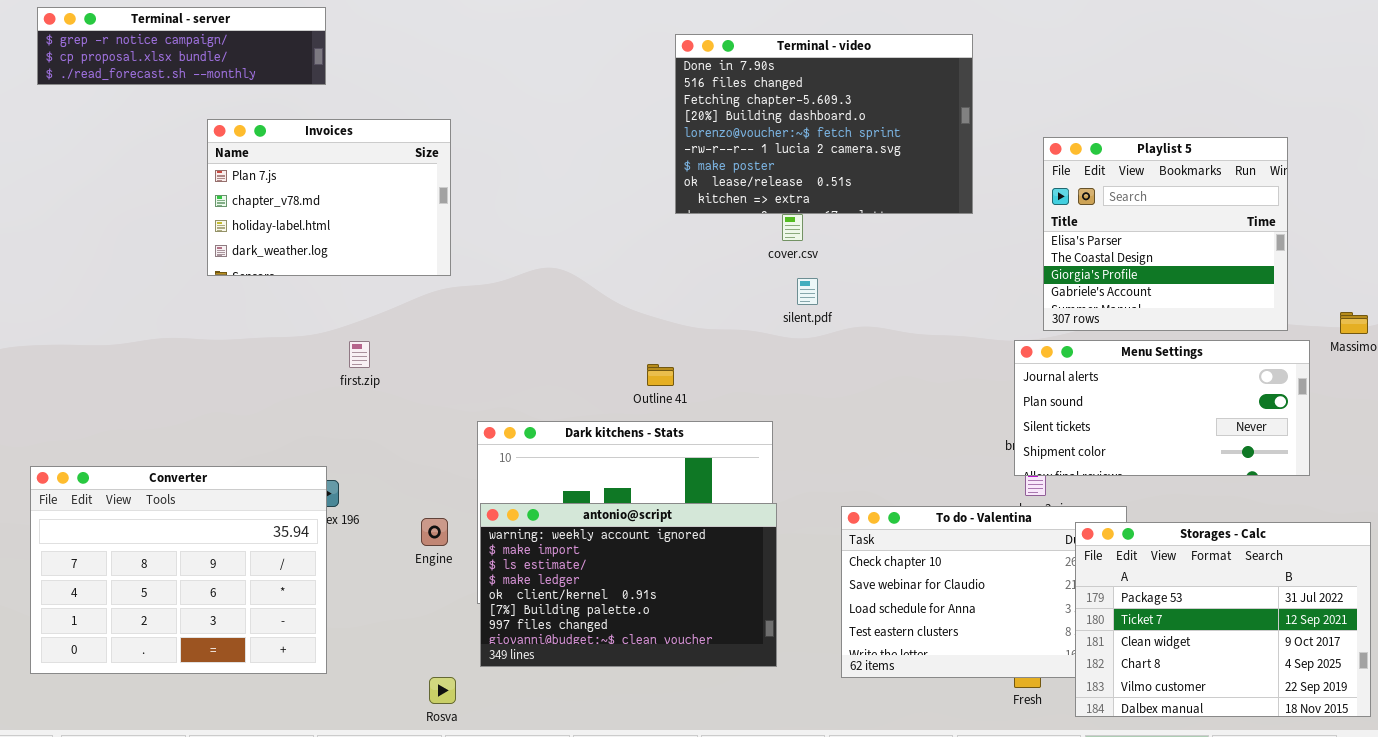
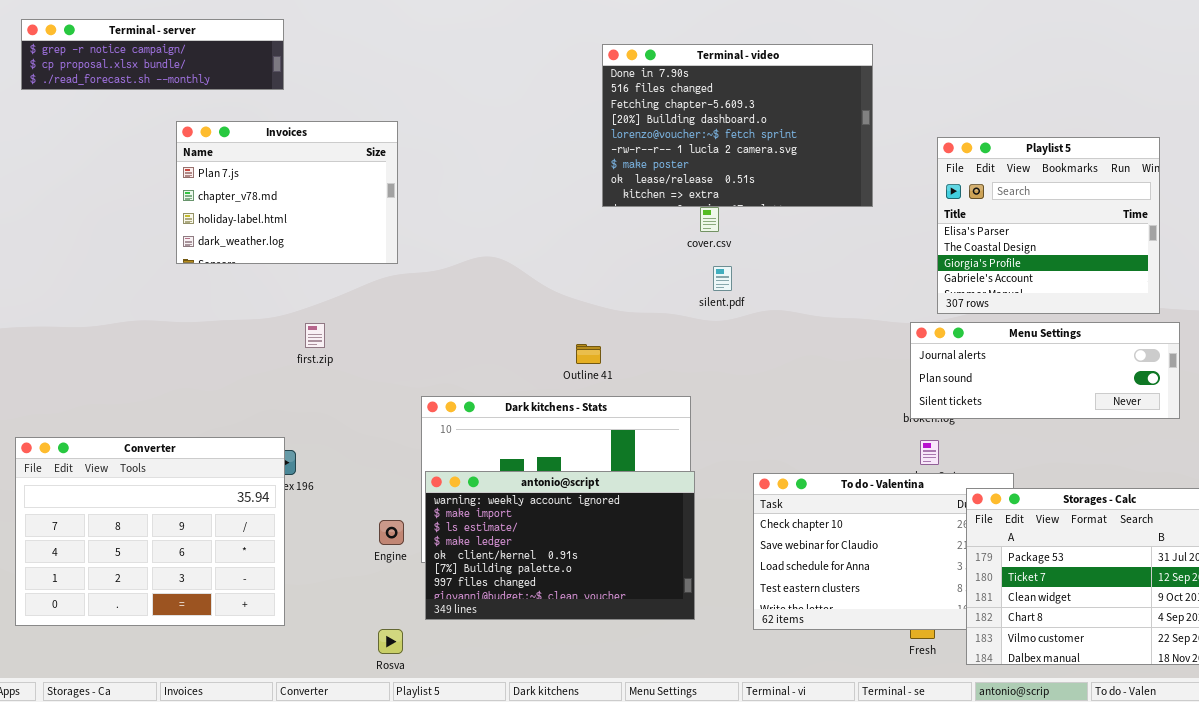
Menu Settings: [1014,340,1310,476] -> [910,322,1180,419], resized
Engine: [421,518,448,546] -> [379,520,404,545], moved

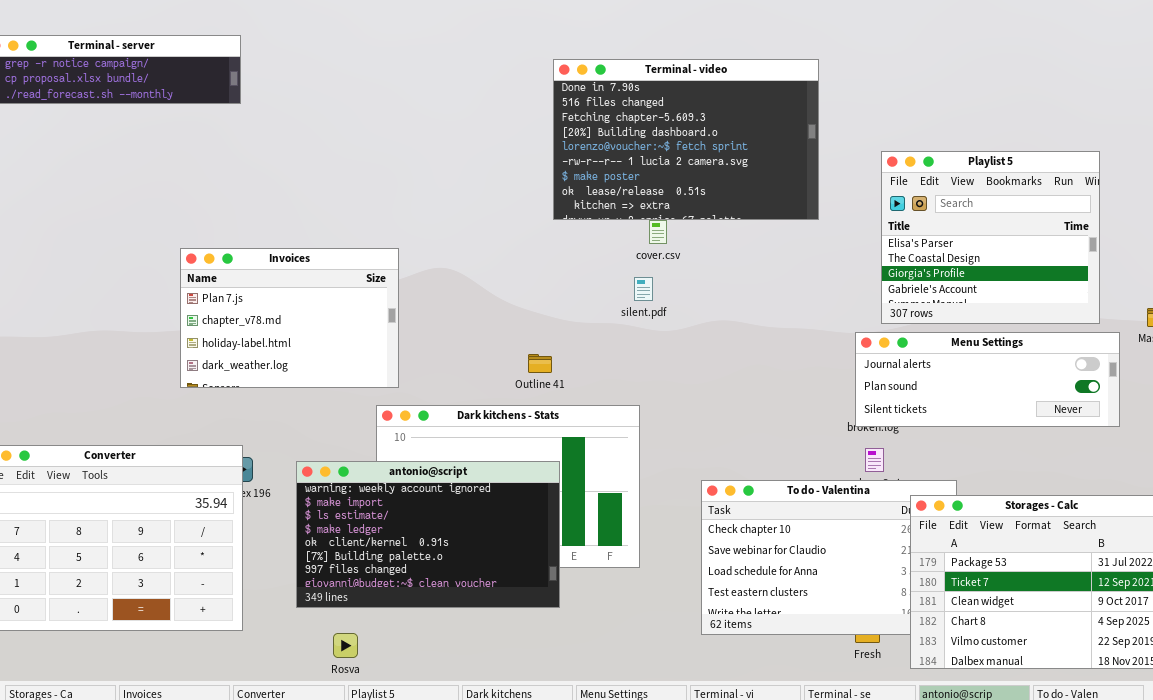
Invoices: [176,121,398,264] -> [180,248,399,388], moved
silent.pdf: [713,266,732,291] -> [634,277,653,301], moved
antonio@script: [425,471,695,620] -> [296,461,560,608], moved

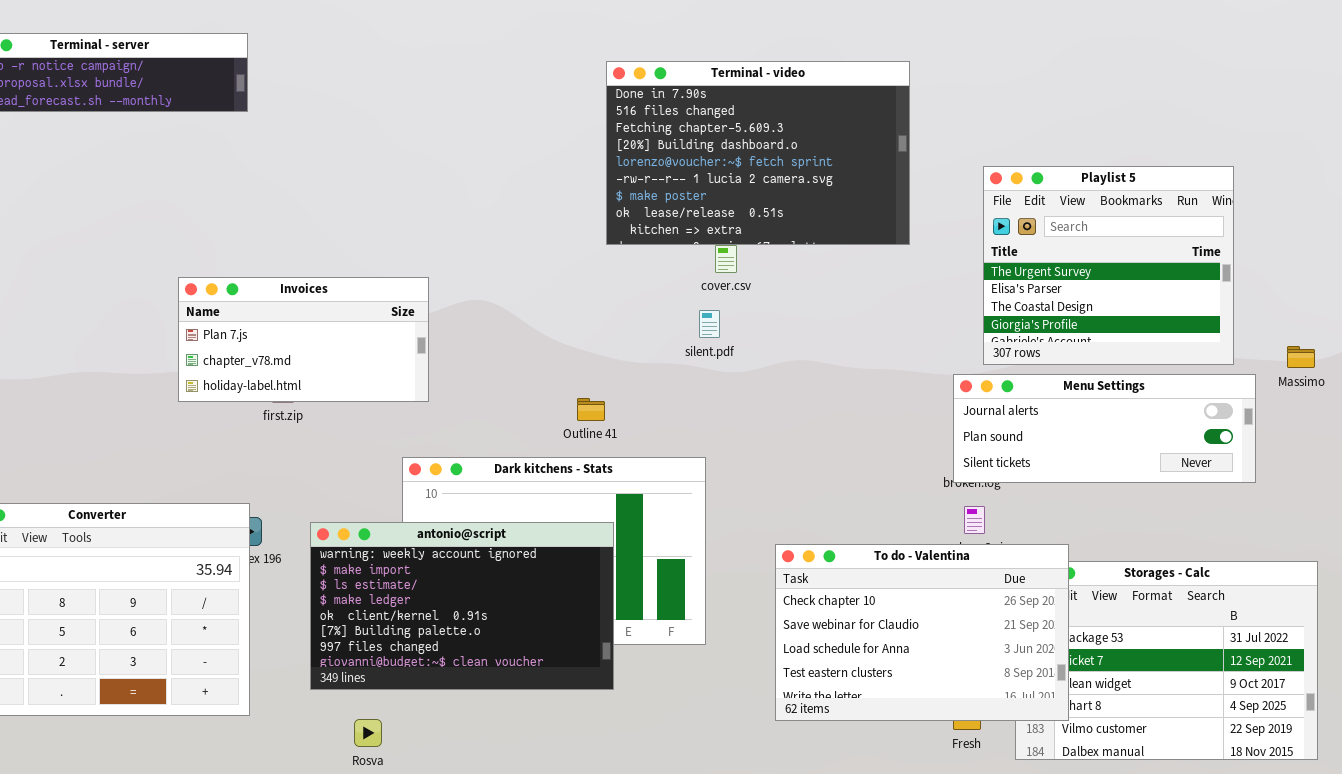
Playlist 5: [881,151,1100,324] -> [983,166,1234,365], scrolled up 1 row
Invoices: [180,248,399,388] -> [178,277,429,402], resized
To do - Valentina: [701,480,957,635] -> [775,544,1069,721], raised

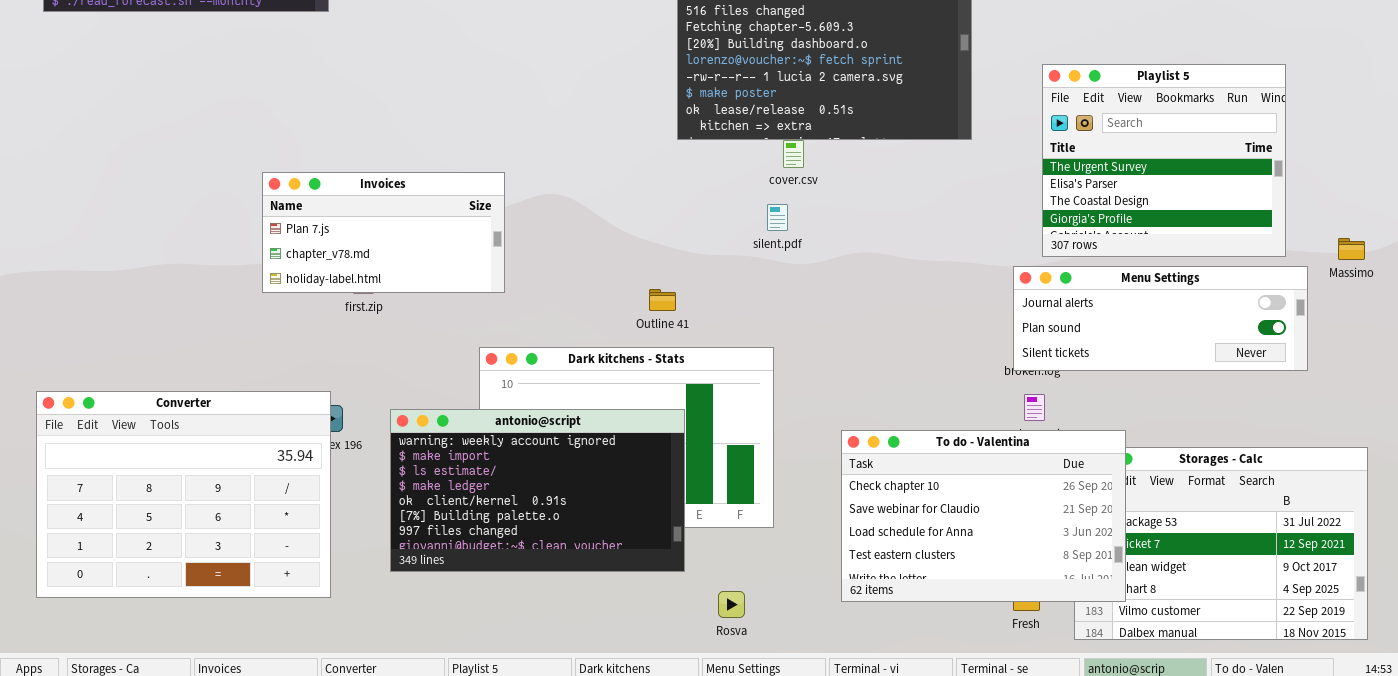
Rosva: [354,719,382,747] -> [718,591,745,618], moved

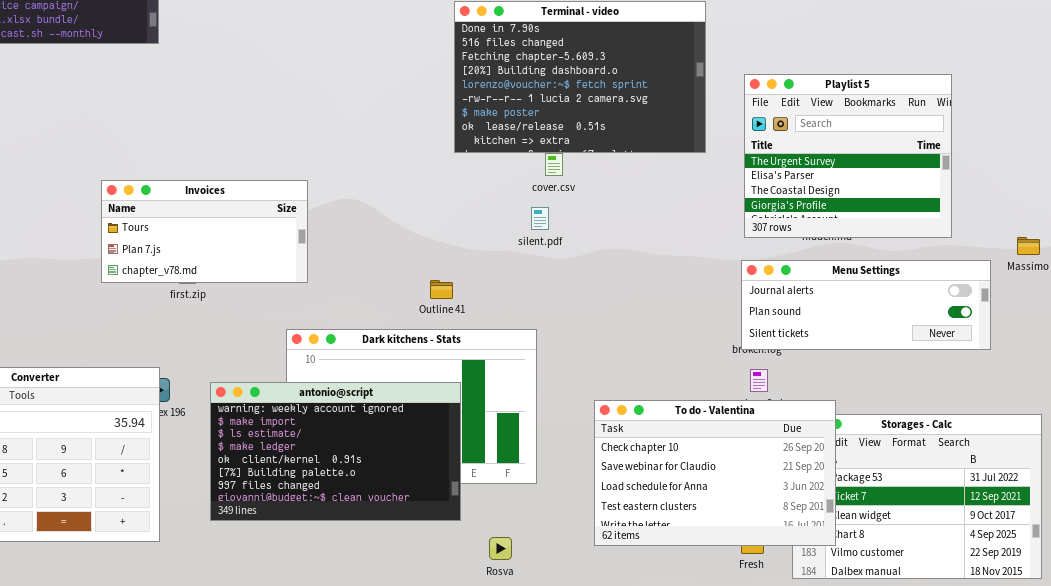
Playlist 5: [1042,64,1286,257] -> [744,74,952,238], moved
Invoices: [262,172,505,293] -> [101,180,308,283], scrolled up 1 row

